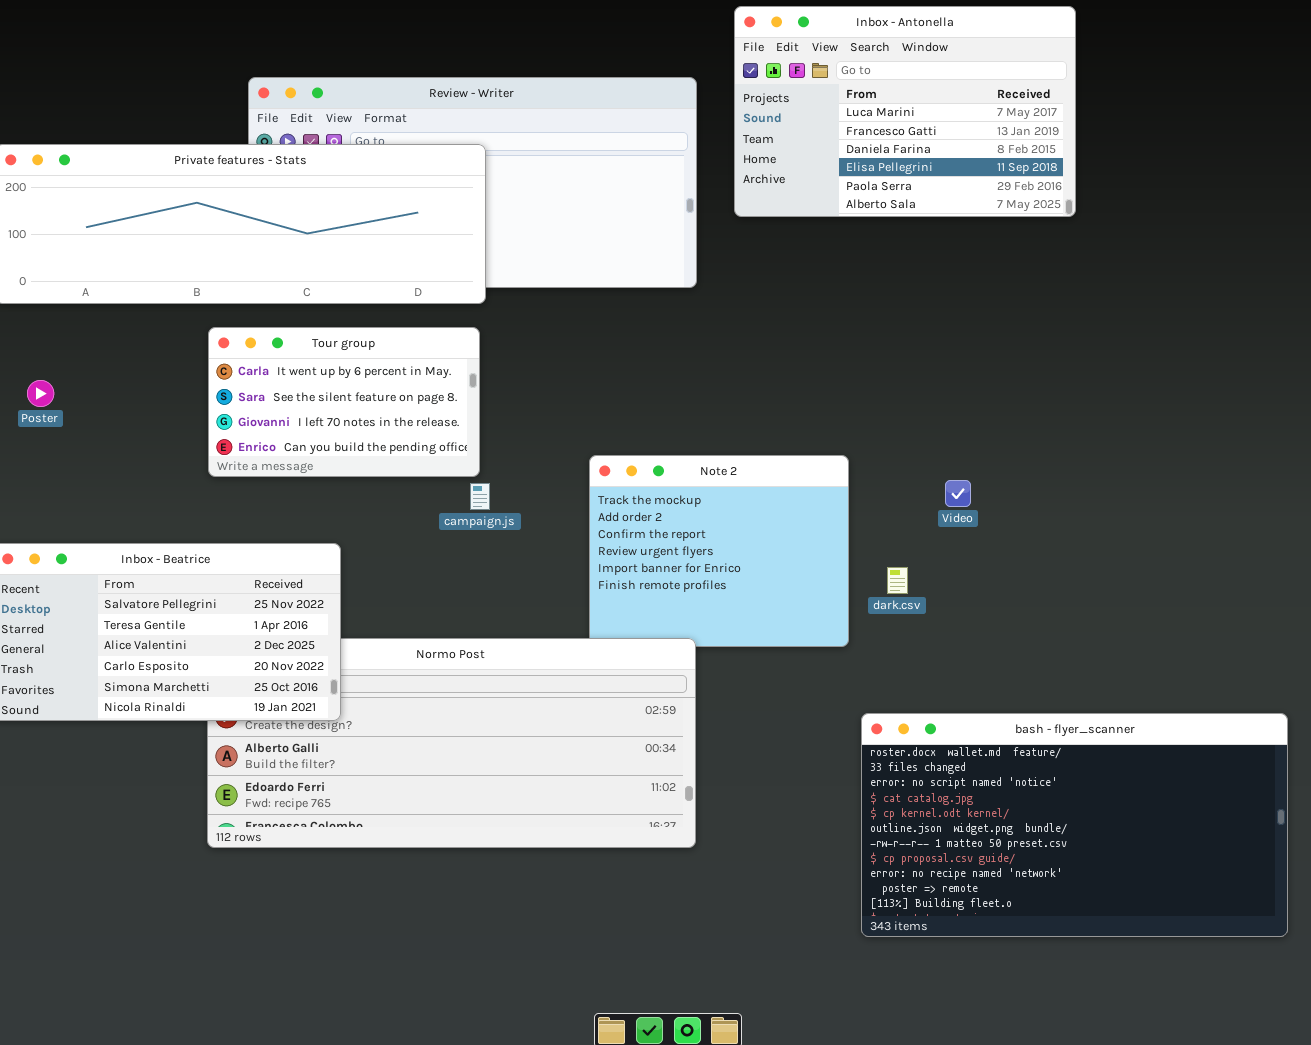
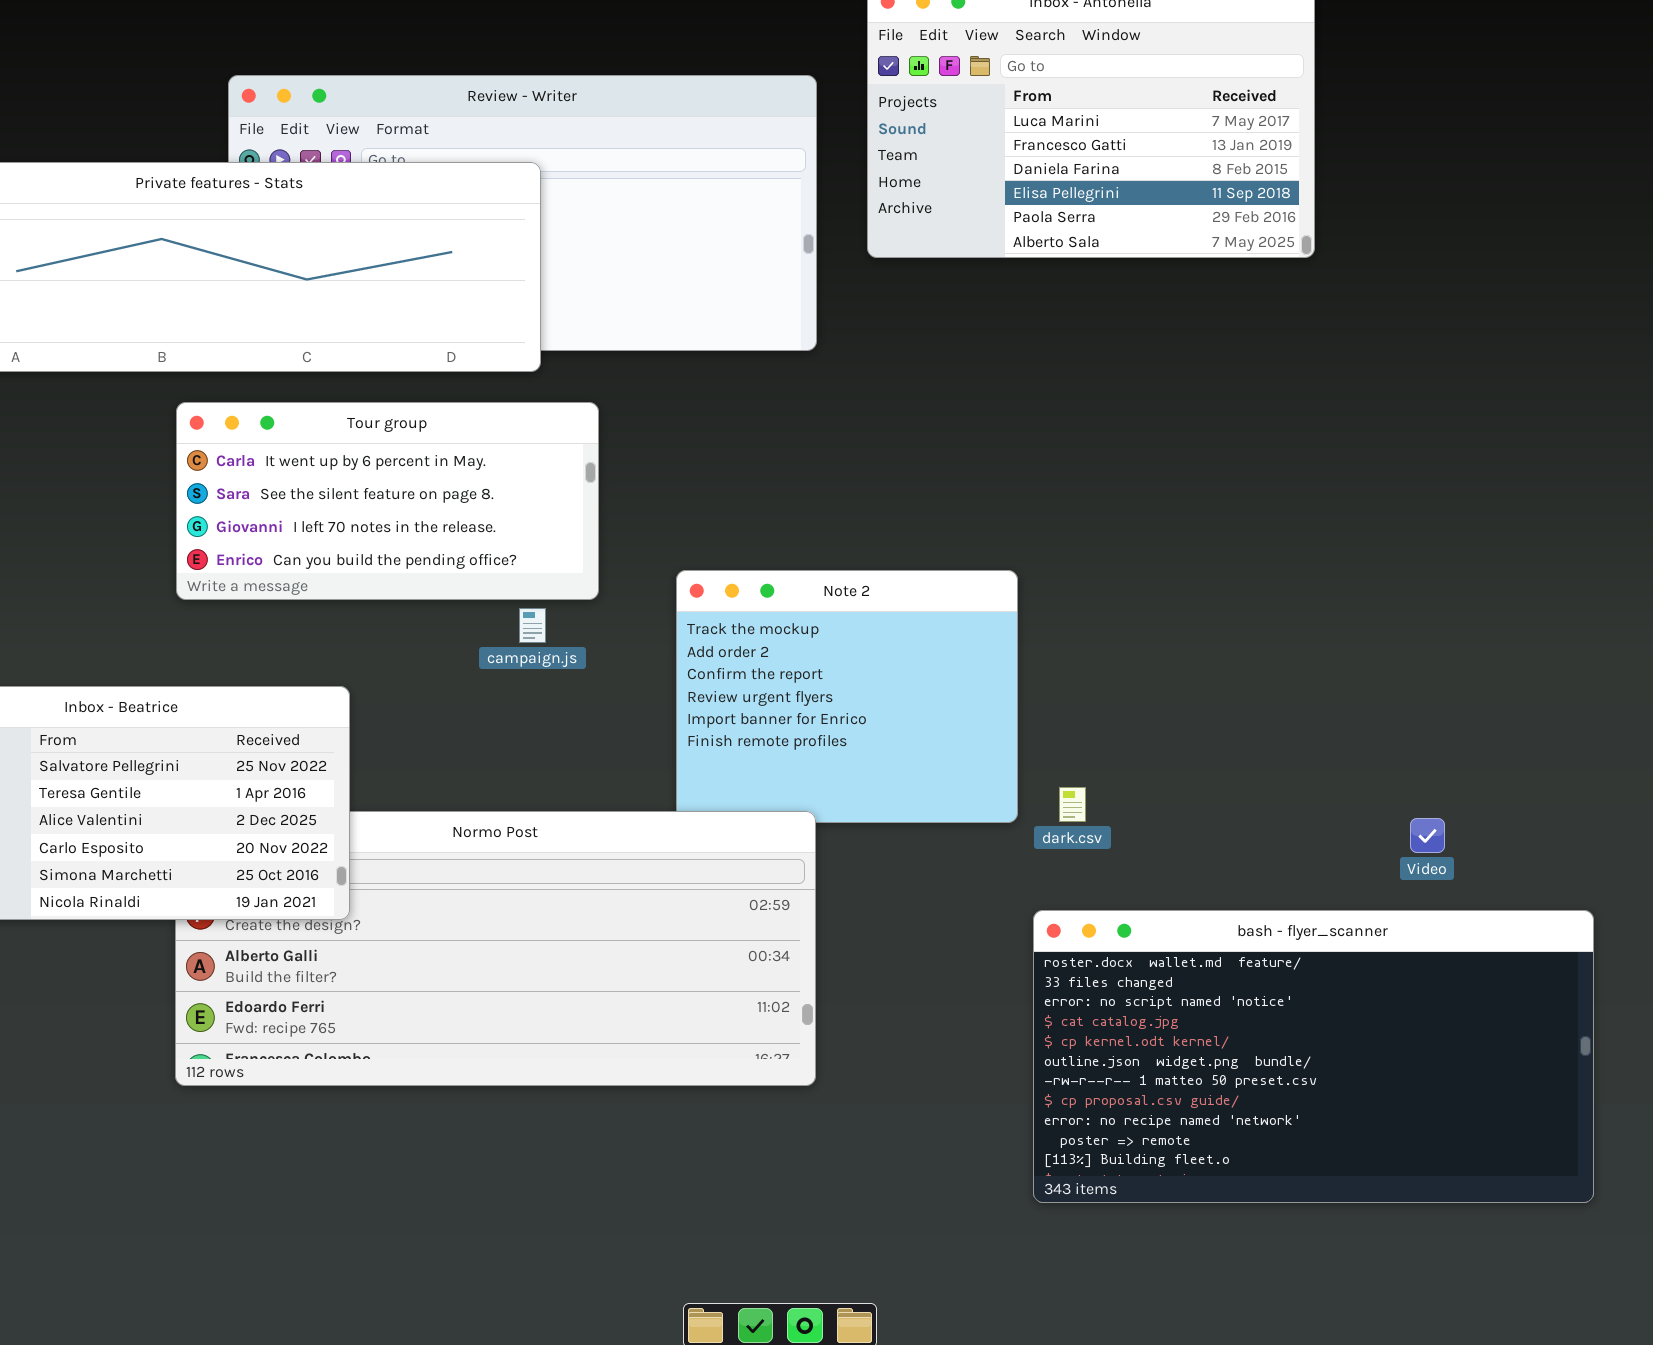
Tour group: [208,327,480,477] -> [176,402,599,600], resized
Video: [945,480,971,507] -> [1410,818,1445,853], moved
dark.csv: [887,567,908,594] -> [1059,787,1086,822], moved

